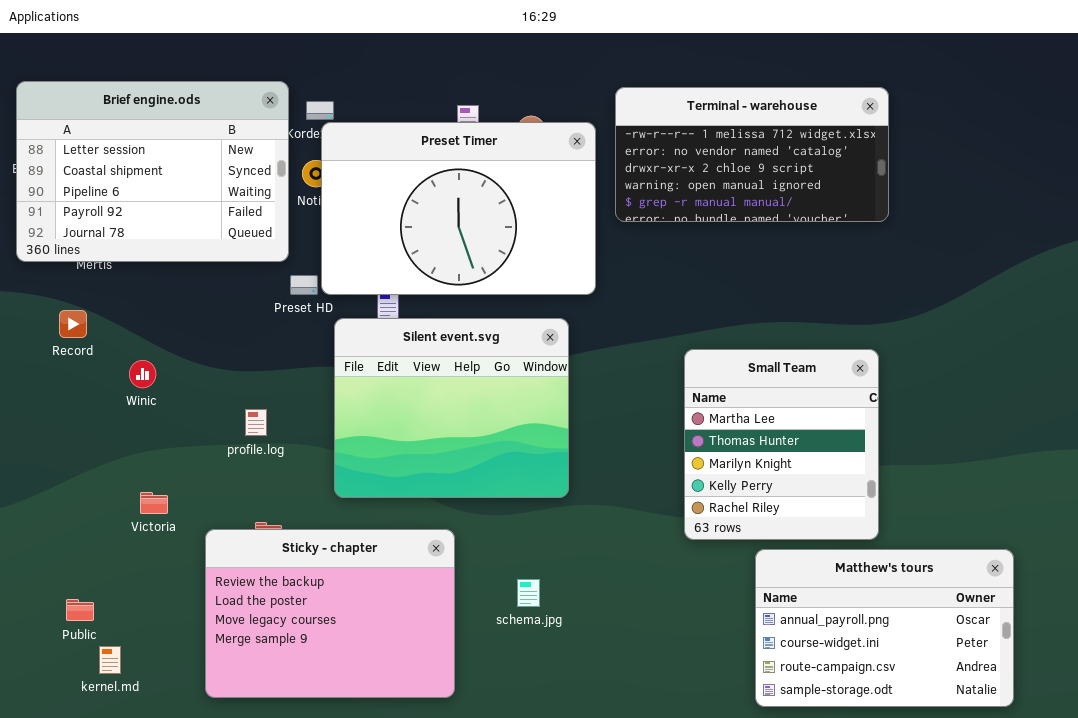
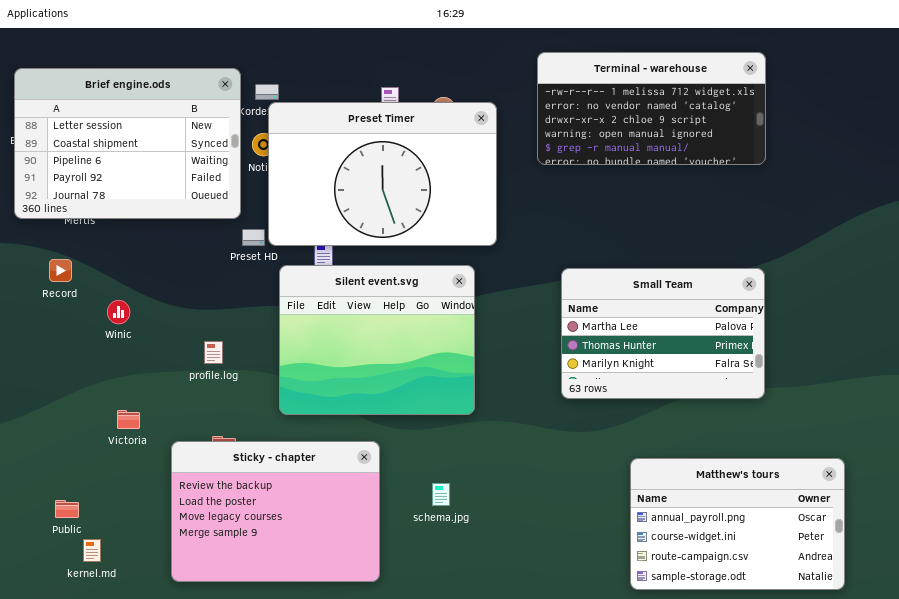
Terminal - warehouse: [615,87,889,222] -> [537,52,766,165], moved
Small Team: [684,349,879,540] -> [561,268,765,399], moved, resized

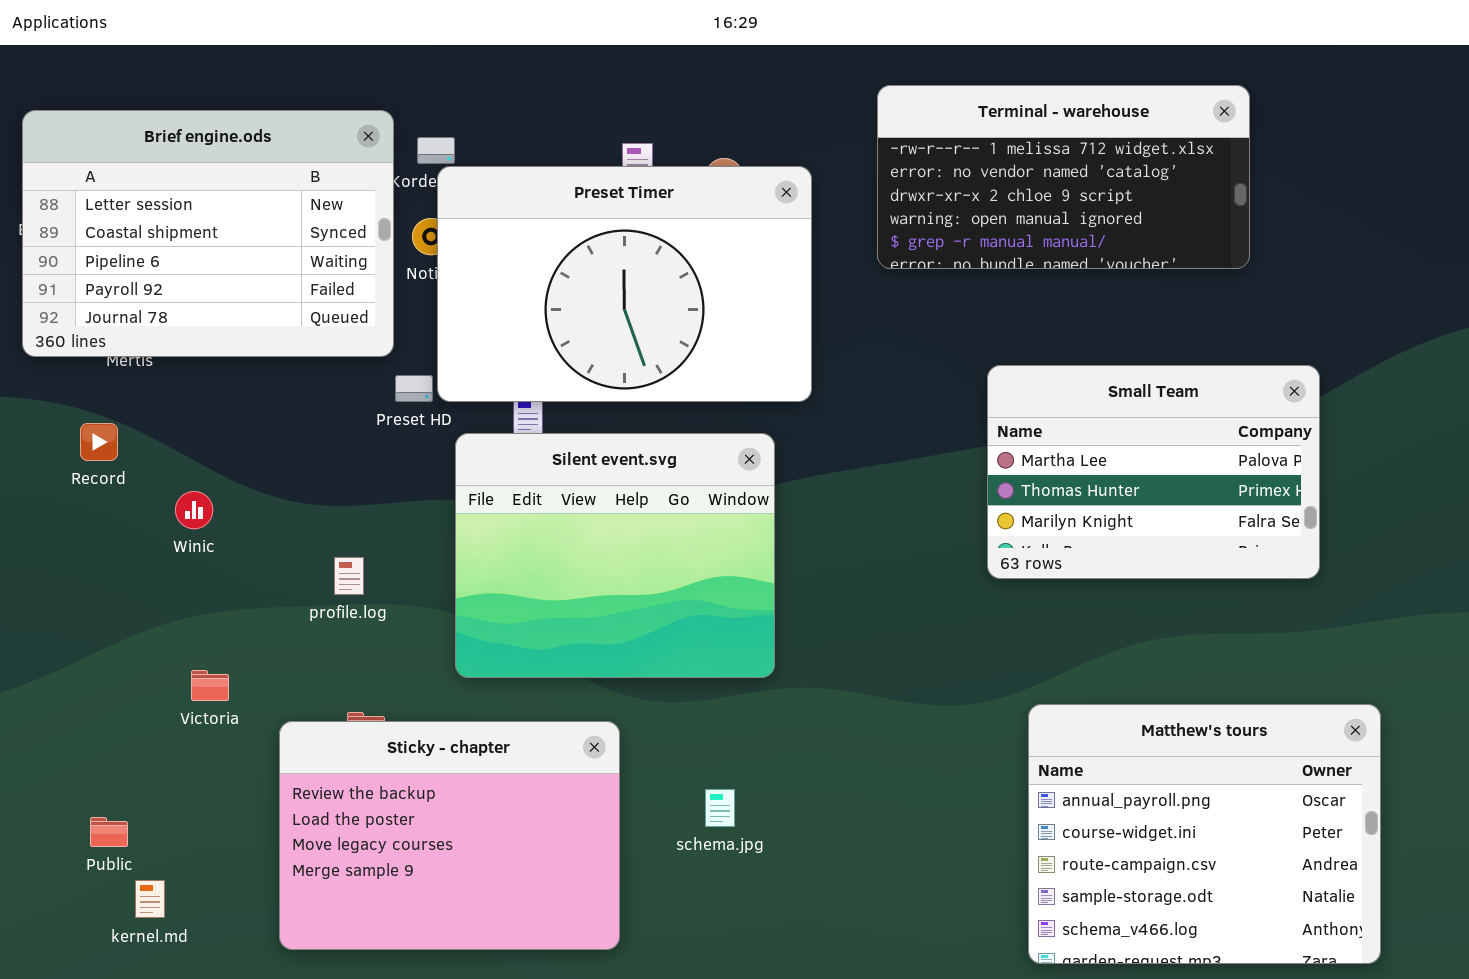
Small Team: [561,268,765,399] -> [987,365,1320,579], moved
Matthew's tours: [630,458,845,590] -> [1028,704,1381,964], resized

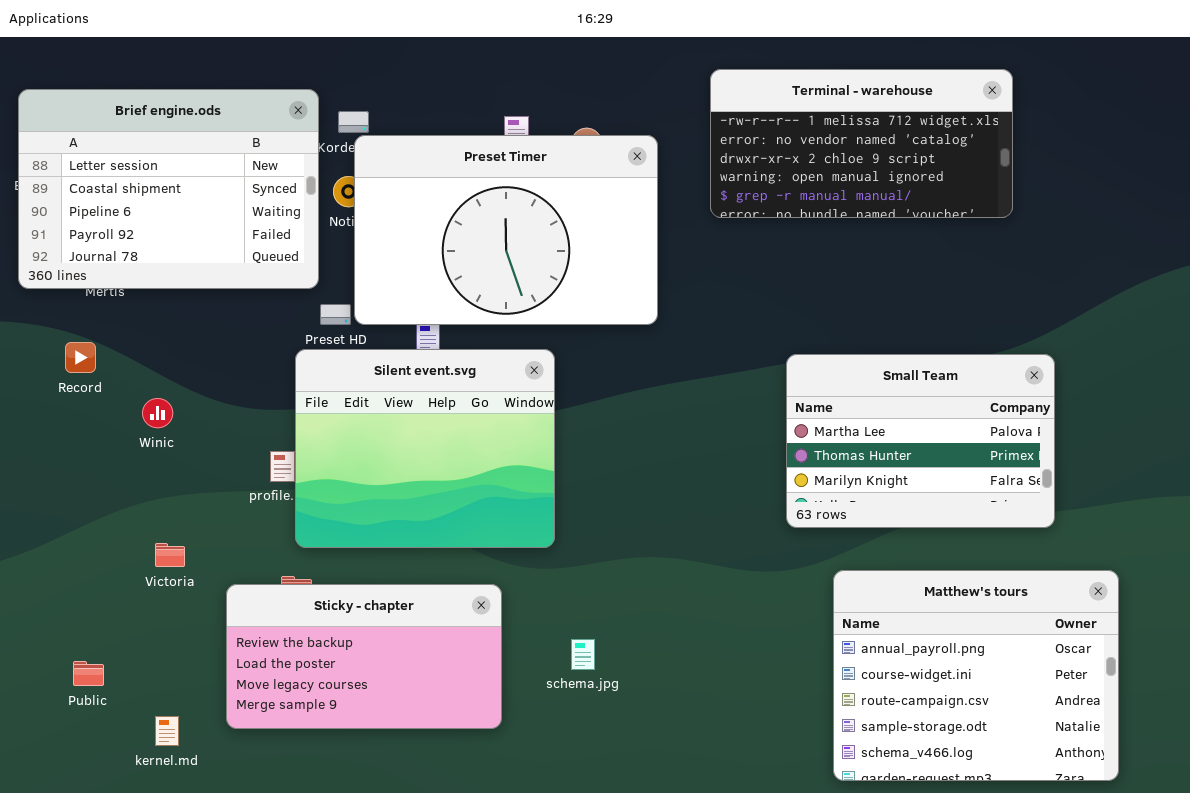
Small Team: [987,365,1320,579] -> [786,354,1055,528], moved
Silent event.svg: [455,433,775,678] -> [295,349,555,548], moved
Sticky - chapter: [279,721,620,950] -> [226,584,502,729], resized
kernel.md: [135,880,165,918] -> [155,716,179,746], moved

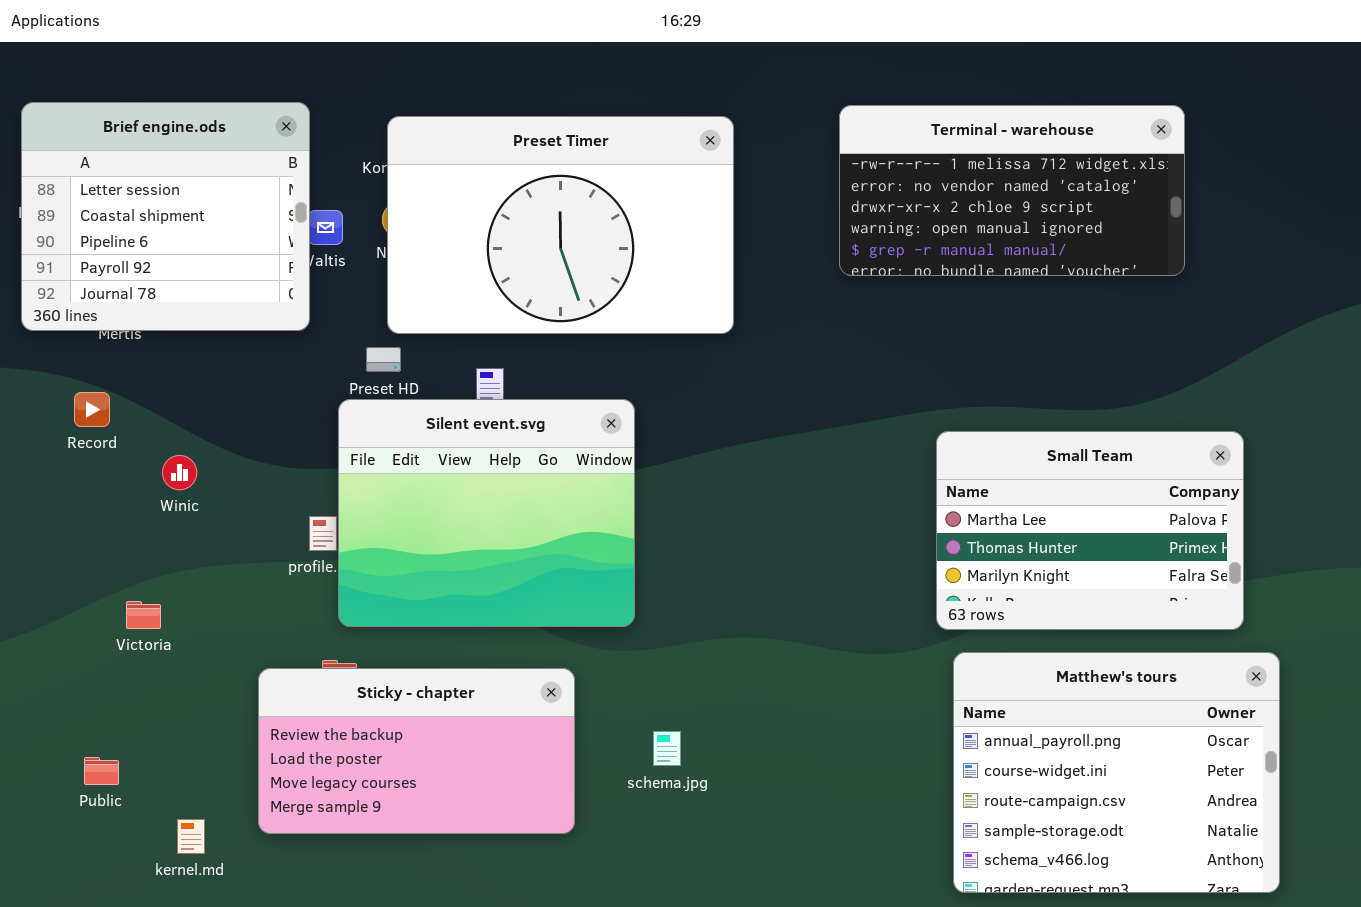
Terminal - warehouse: [710,69,1013,218] -> [839,105,1185,276], moved
Brief engine.ods: [18,89,319,289] -> [21,102,310,331], resized
Preset Timer: [354,135,658,325] -> [387,116,734,334], moved
Small Team: [786,354,1055,528] -> [936,431,1244,630], moved
Victoria: [155,543,185,567] -> [126,601,161,629], moved

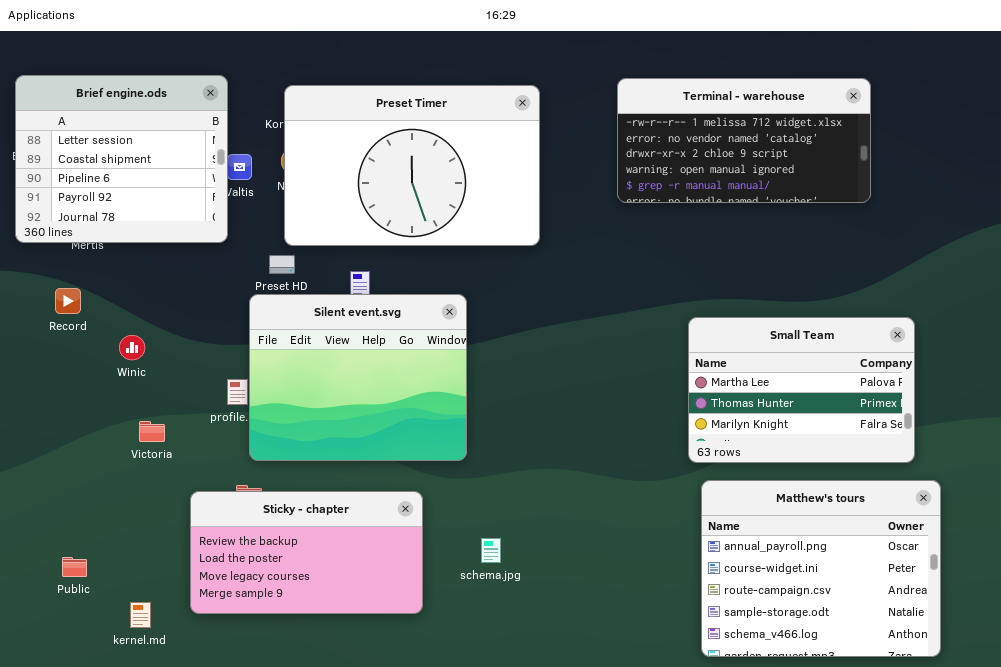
Victoria: [126,601,161,629] -> [139,421,165,442], moved

